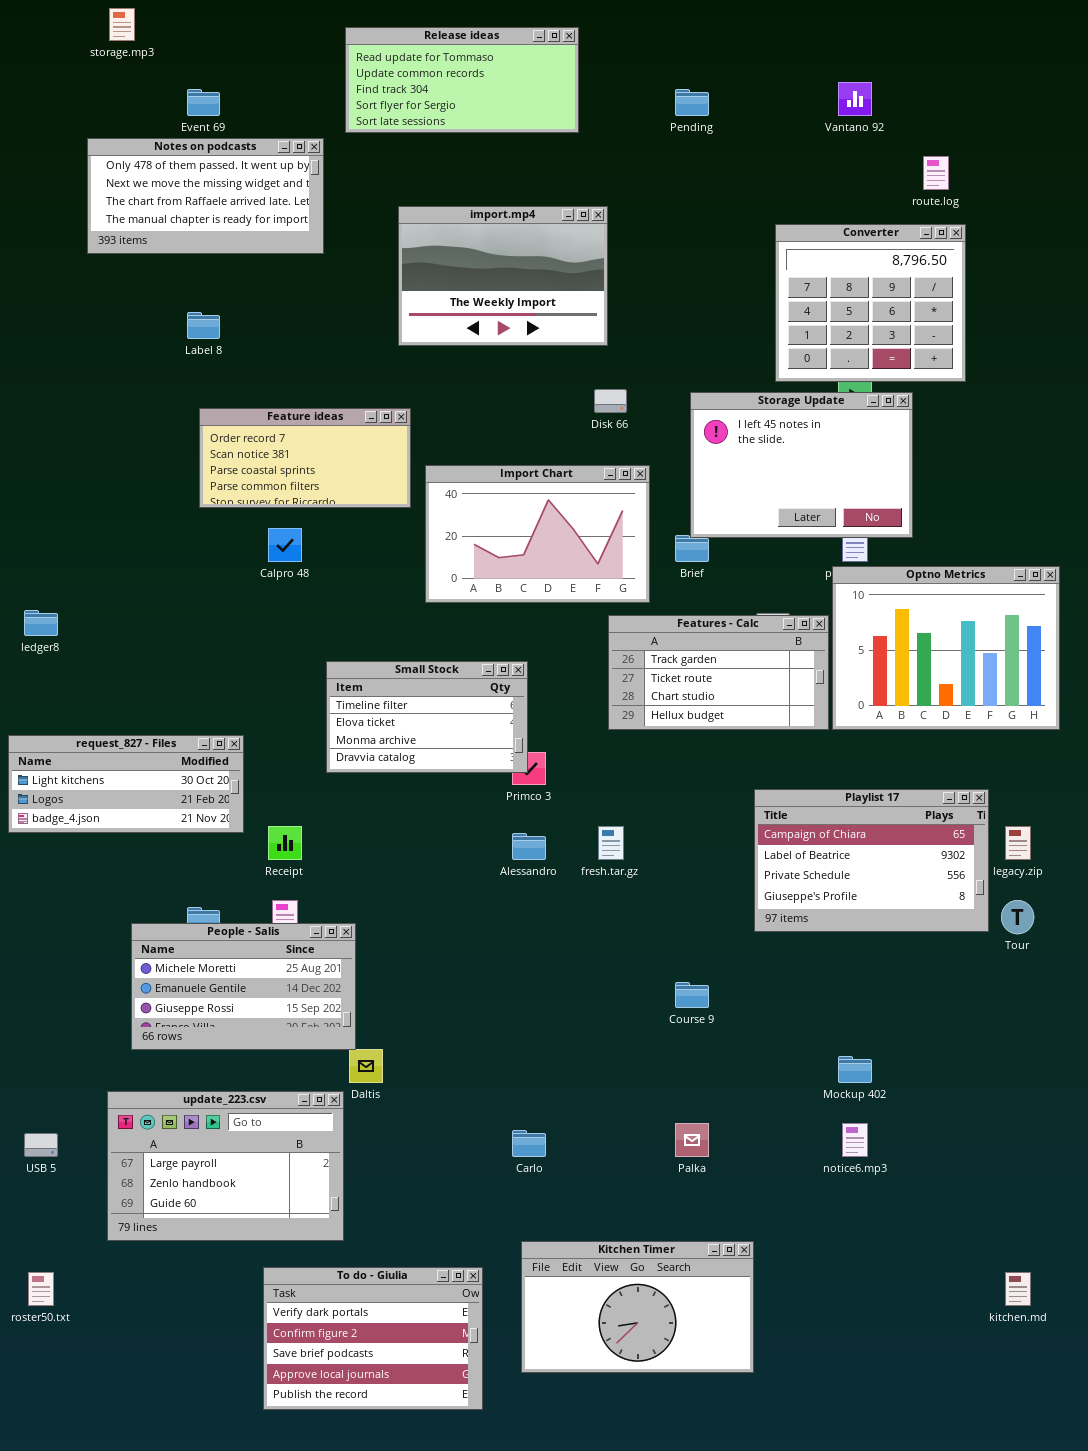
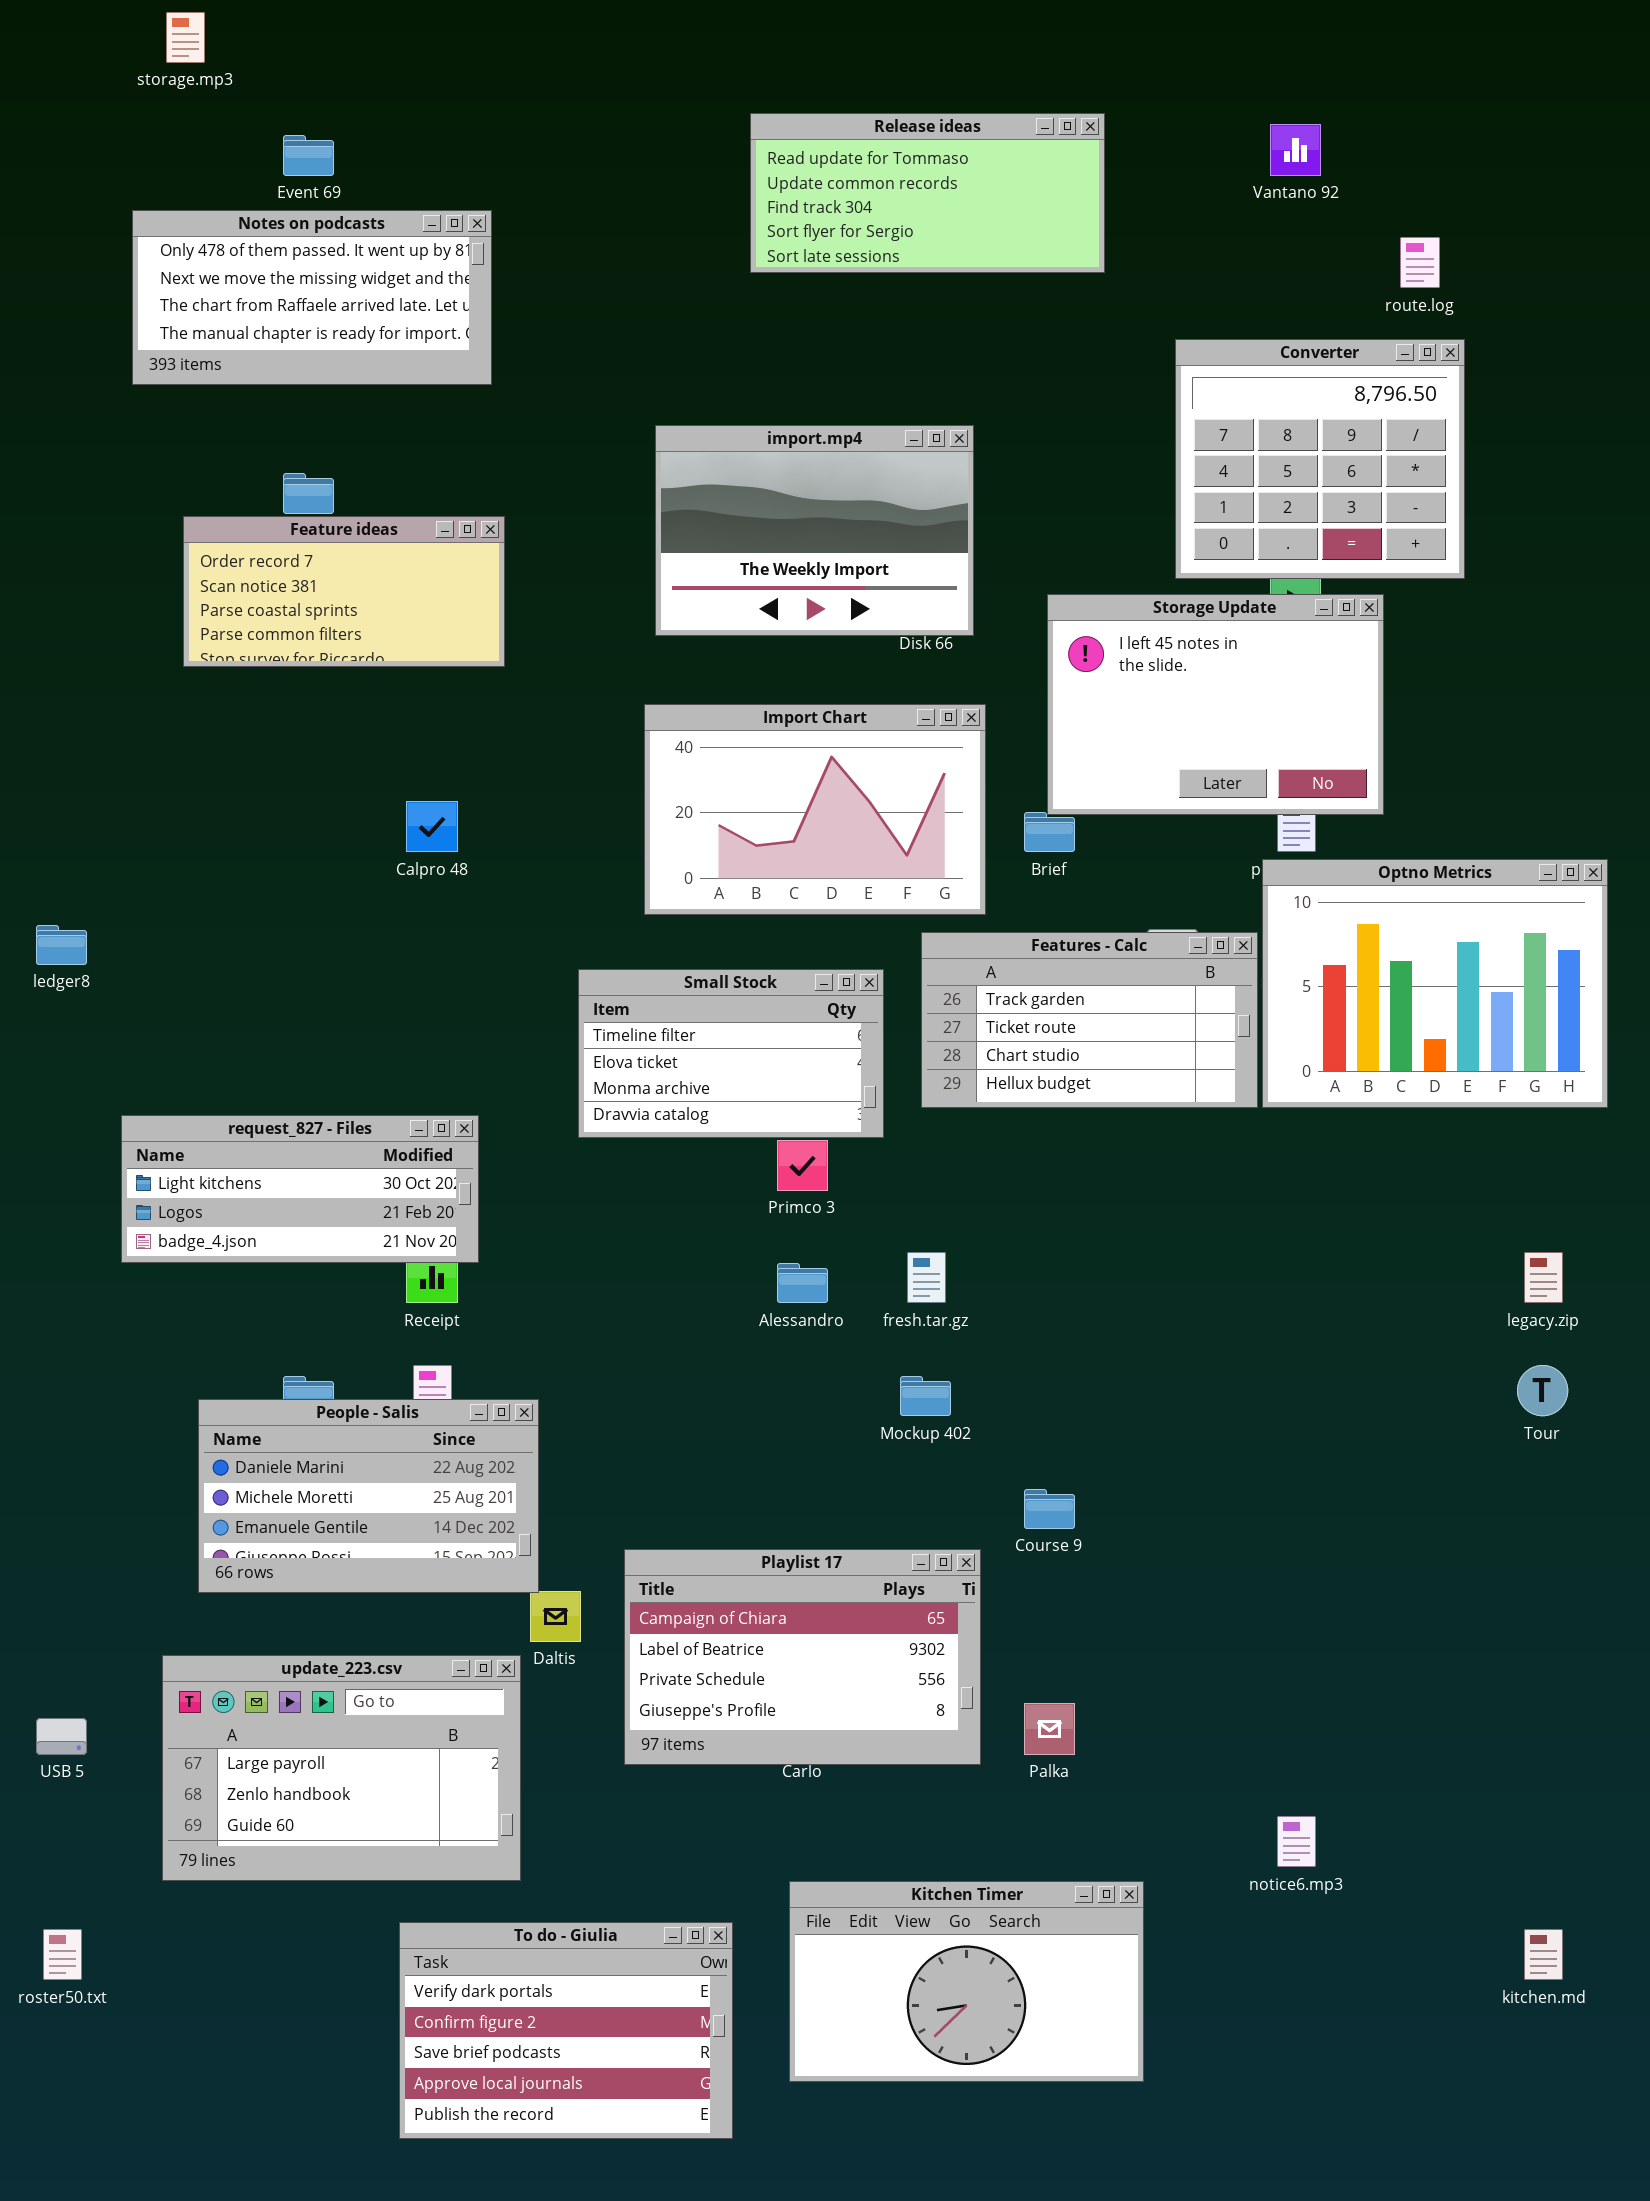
Release ideas: [345,27,579,133] -> [750,113,1105,273], moved
import.mp4: [398,206,608,346] -> [655,425,974,636], moved
Feature ideas: [199,408,411,508] -> [183,516,505,667], moved
Small Stock: [326,661,528,773] -> [578,969,884,1138], moved
request_827 - Files: [8,735,244,833] -> [121,1115,479,1263], moved
Playlist 17: [754,789,989,932] -> [624,1549,981,1765], moved
People - Salis: [131,923,356,1050] -> [198,1399,539,1593], scrolled up 1 row
Mockup 402: [838,1056,872,1083] -> [900,1376,951,1416], moved
notice6.mp3: [842,1123,868,1157] -> [1277,1816,1316,1867], moved

